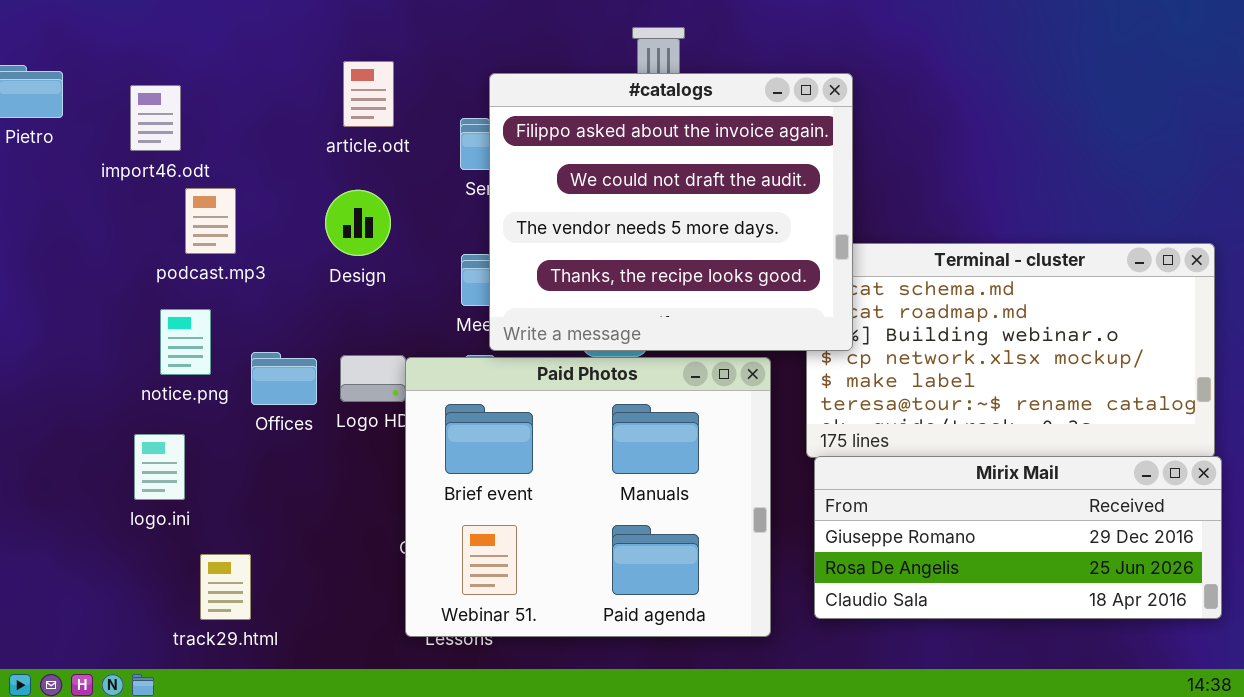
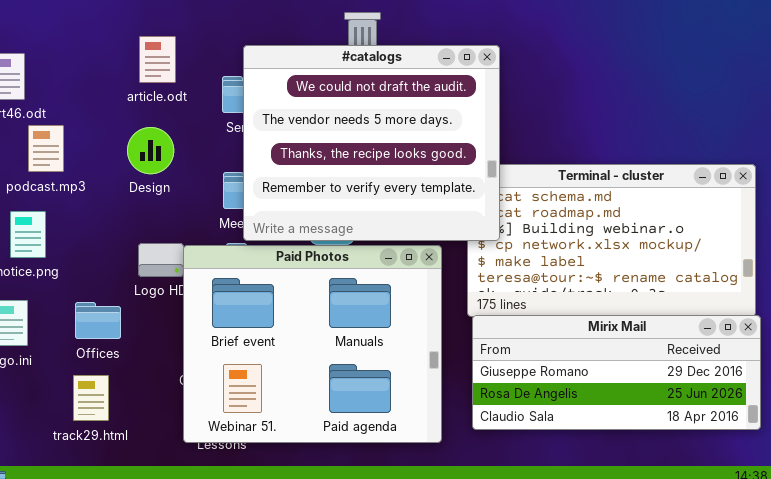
#catalogs: [489,73,853,351] -> [243,45,500,241], scrolled down 1 row
Offices: [251,352,317,405] -> [75,302,121,339], moved
track29.html: [200,554,251,620] -> [73,375,109,421], moved

